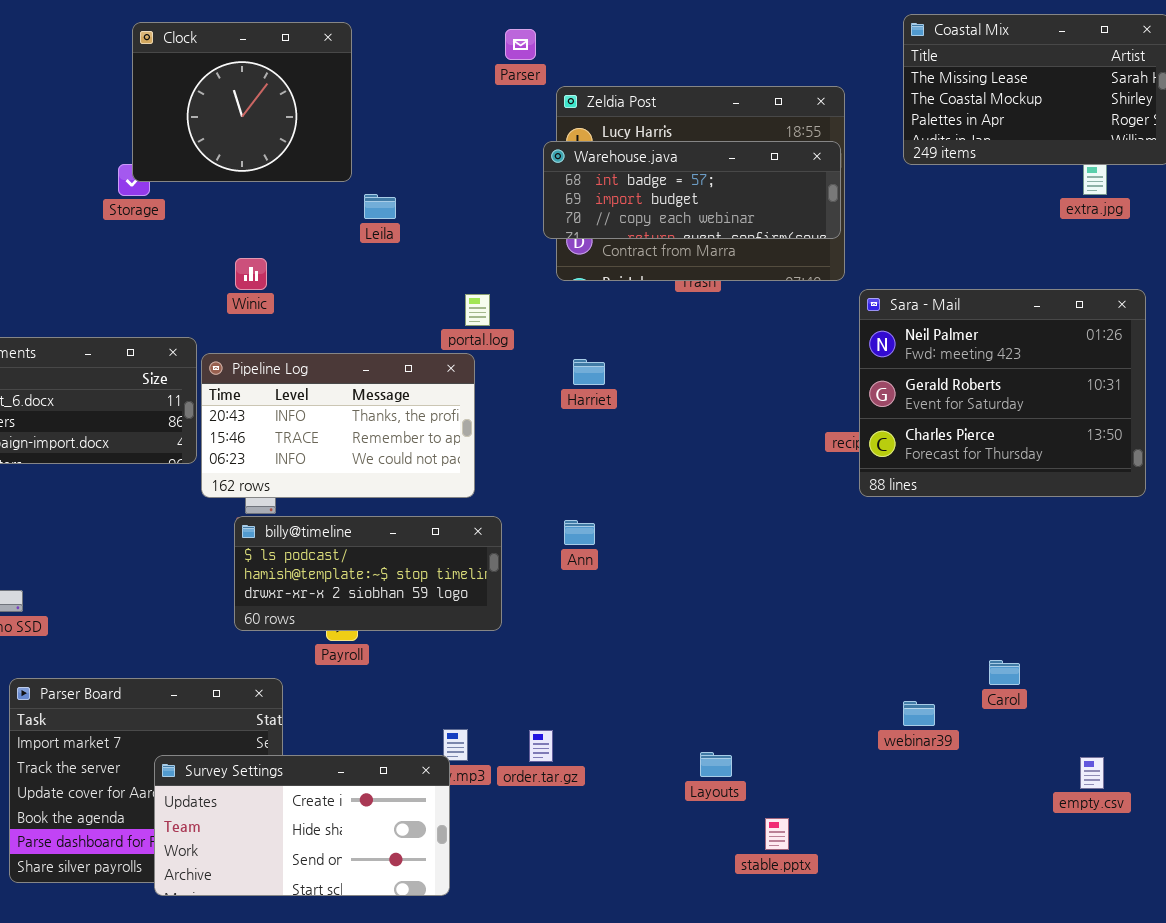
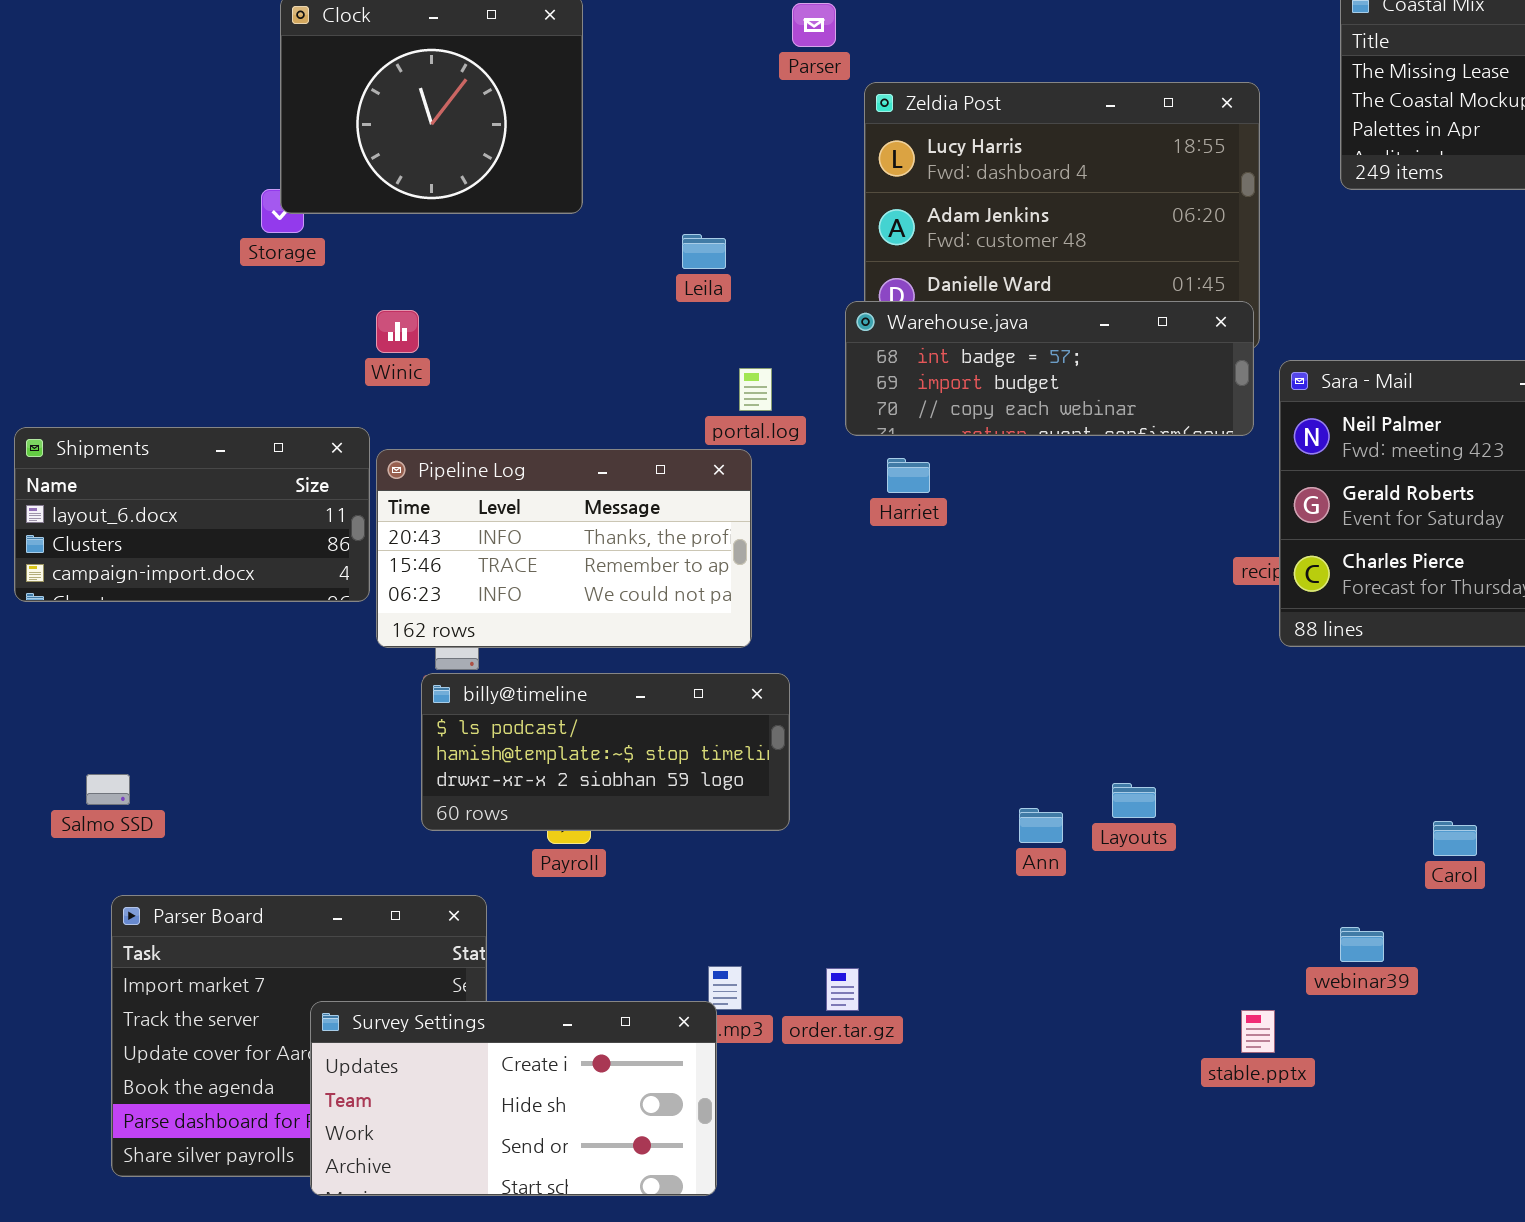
Warehouse.java: [543,141,841,239] -> [845,301,1254,436], moved
Leila: [364,194,396,219] -> [682,234,726,269], moved
Winic: [235,258,267,290] -> [376,310,419,353], moved
Ann: [564,520,595,545] -> [1019,808,1063,843], moved
Carol: [989,660,1020,685] -> [1433,821,1477,856], moved
Layouts: [700,752,732,777] -> [1112,783,1156,818], moved
stable.pptx: [765,818,789,850] -> [1241,1010,1275,1053], moved

